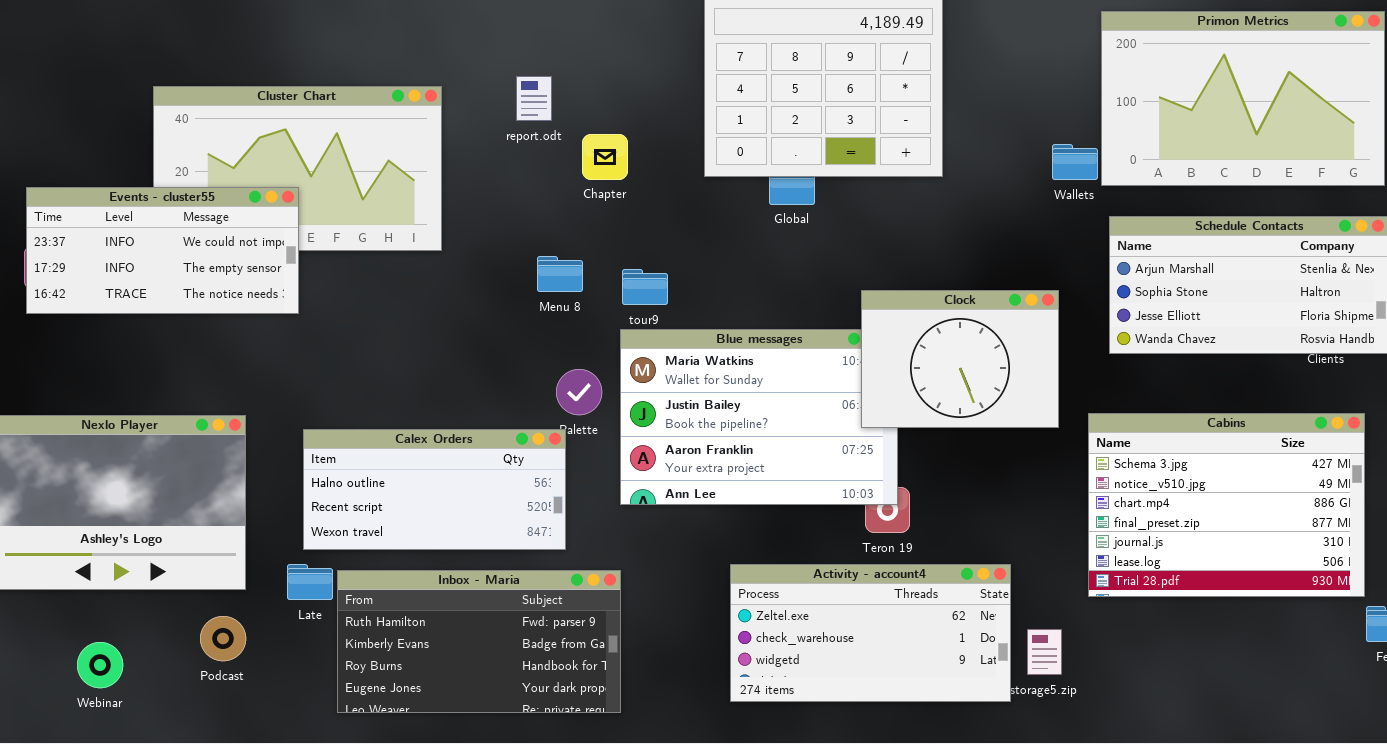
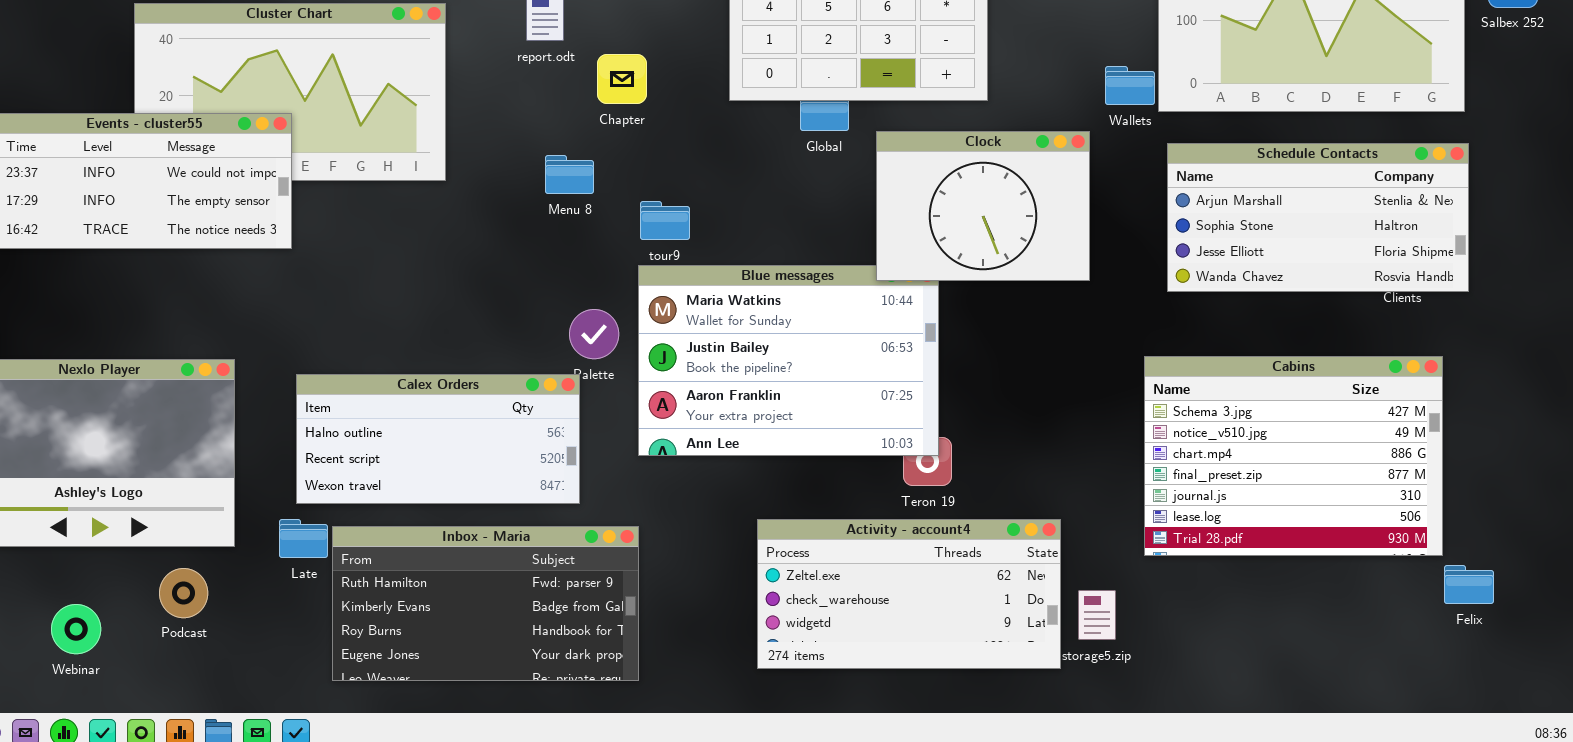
Menu 8: [537,256,583,292] -> [545,155,594,194], moved
Clock: [861,290,1059,428] -> [876,131,1090,281], moved
Podcast: [200,616,246,661] -> [159,568,208,618], moved

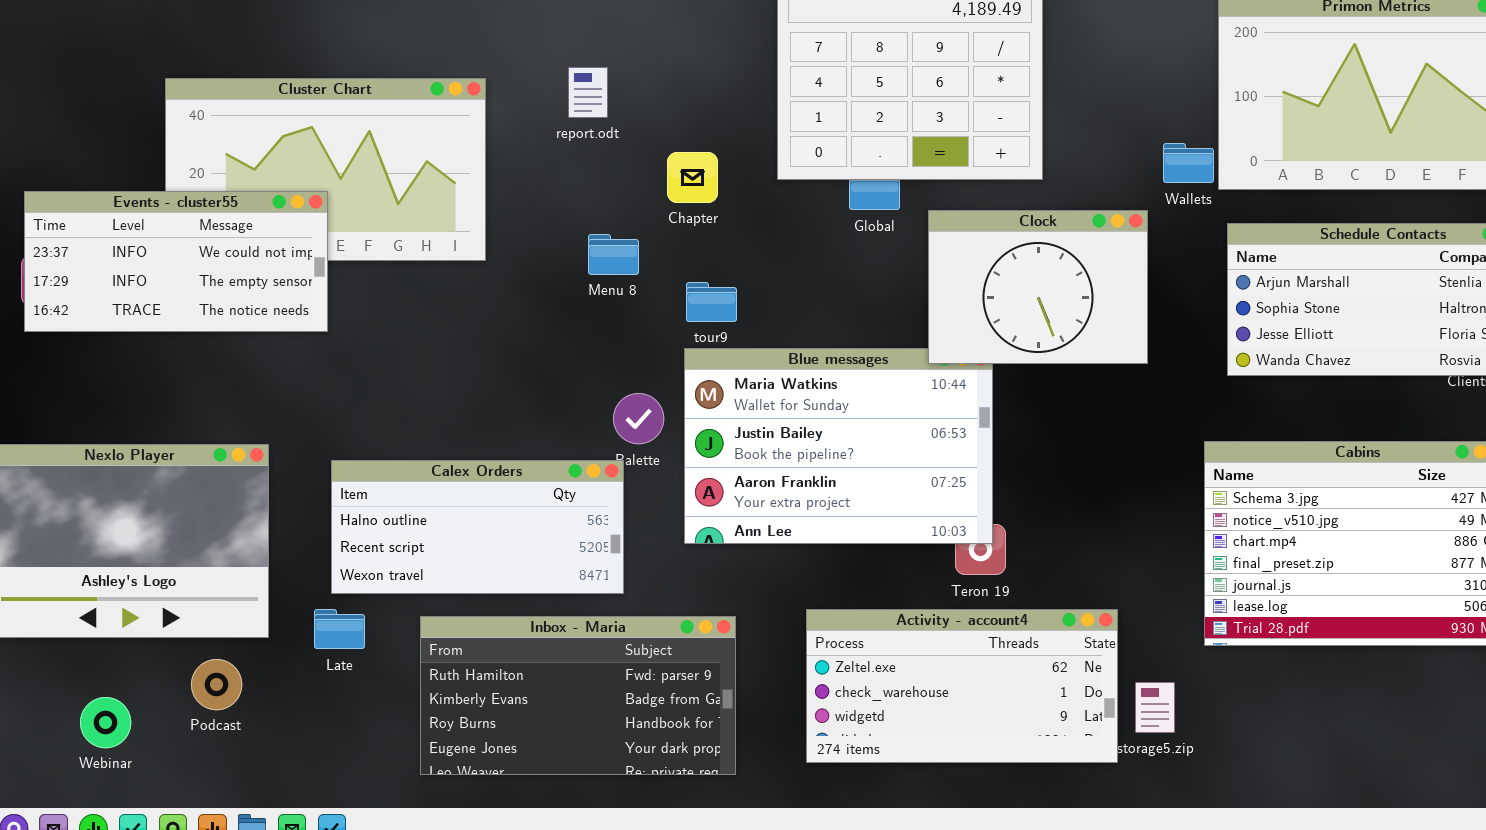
Chapter: [597,54,647,104] -> [667,152,718,203], moved
Inbox - Maria: [332,526,639,681] -> [420,616,736,775], moved

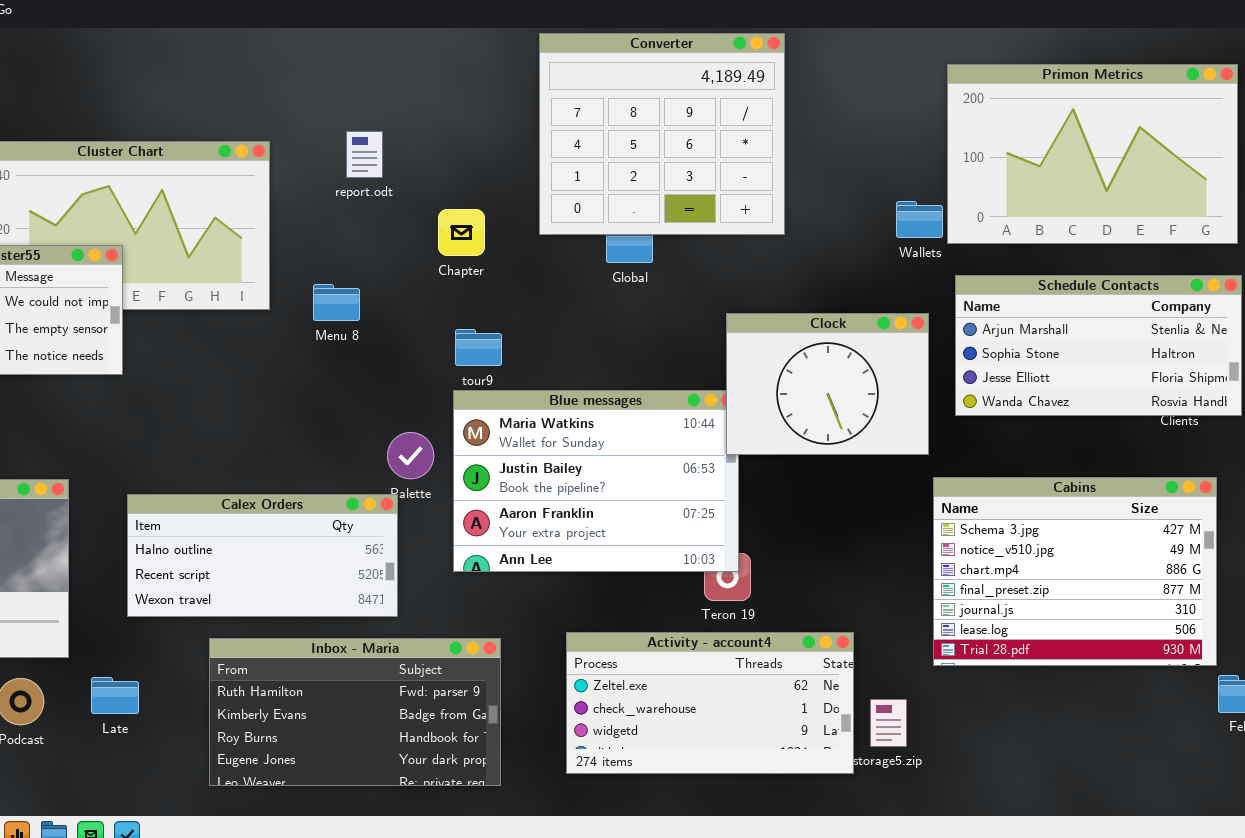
Clock: [928,210,1148,364] -> [726,313,929,455], moved
Menu 8: [588,234,639,275] -> [313,284,360,321], moved
Late: [314,609,365,649] -> [91,677,139,714], moved

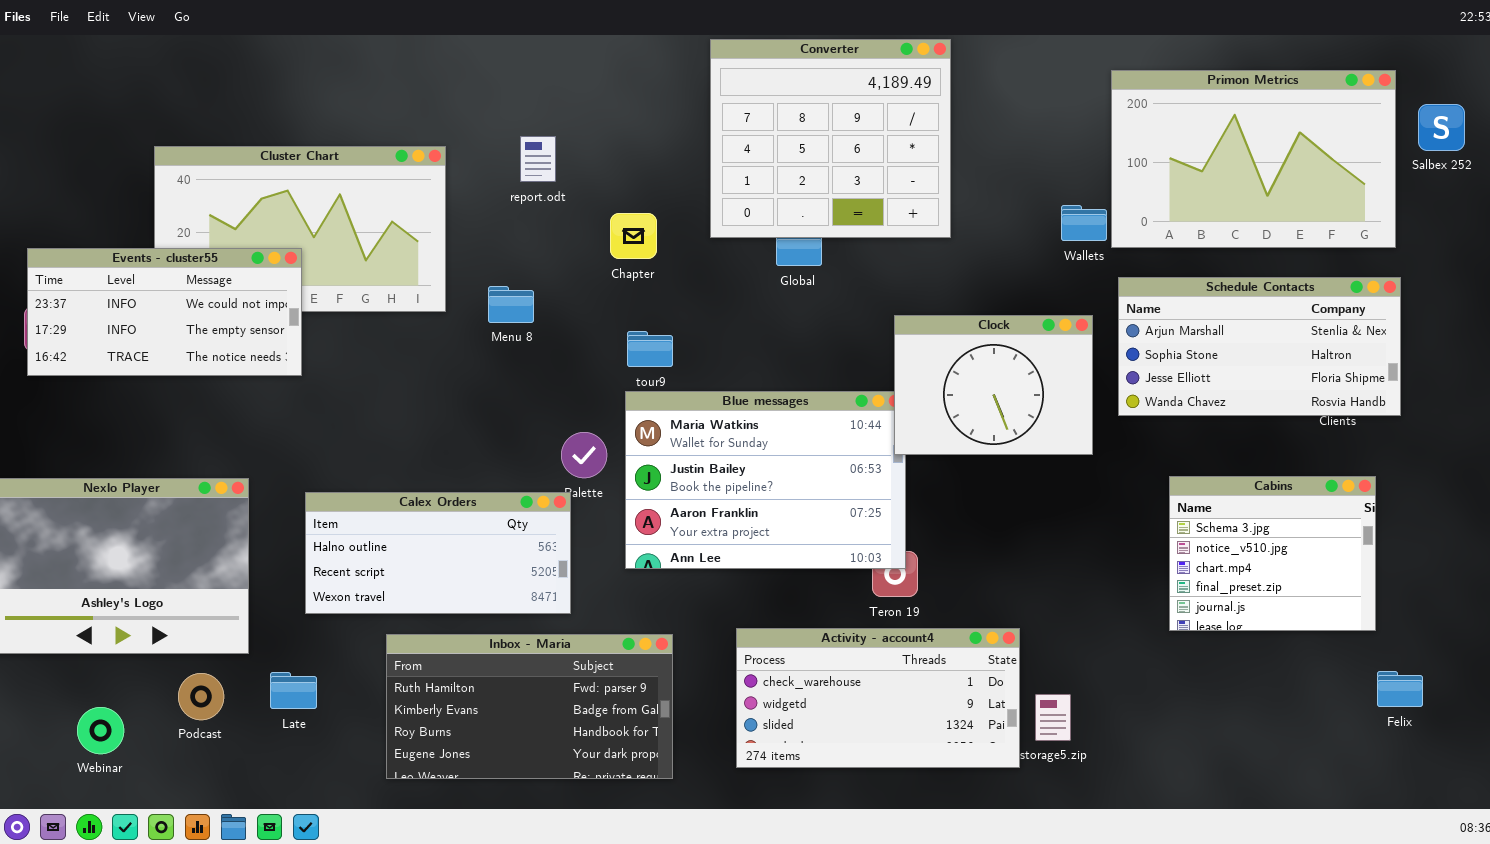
Cabins: [933,477,1217,666] -> [1169,476,1376,631], resized
Activity - account4: [566,632,854,774] -> [736,628,1020,768], scrolled down 1 row

